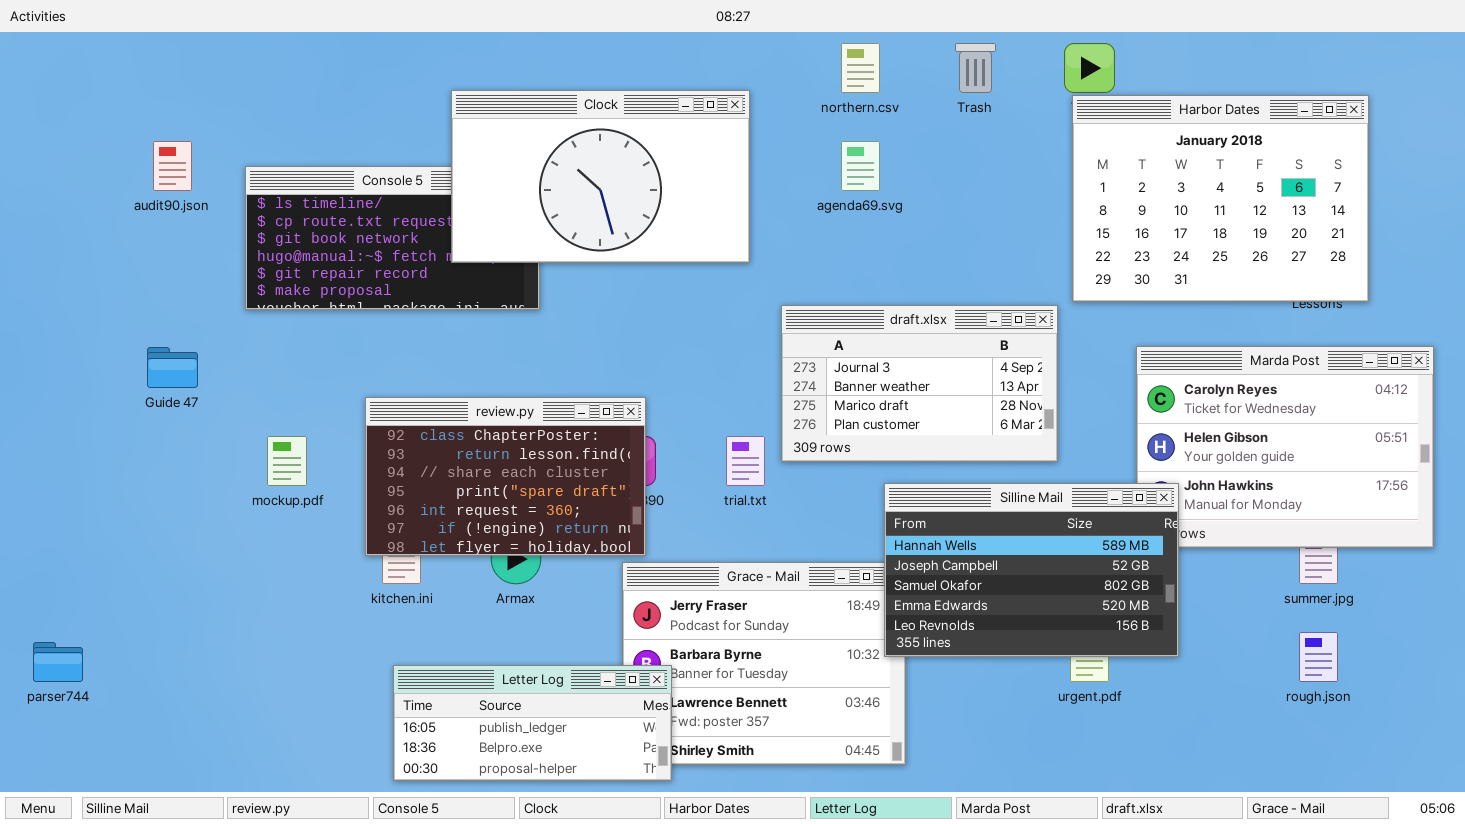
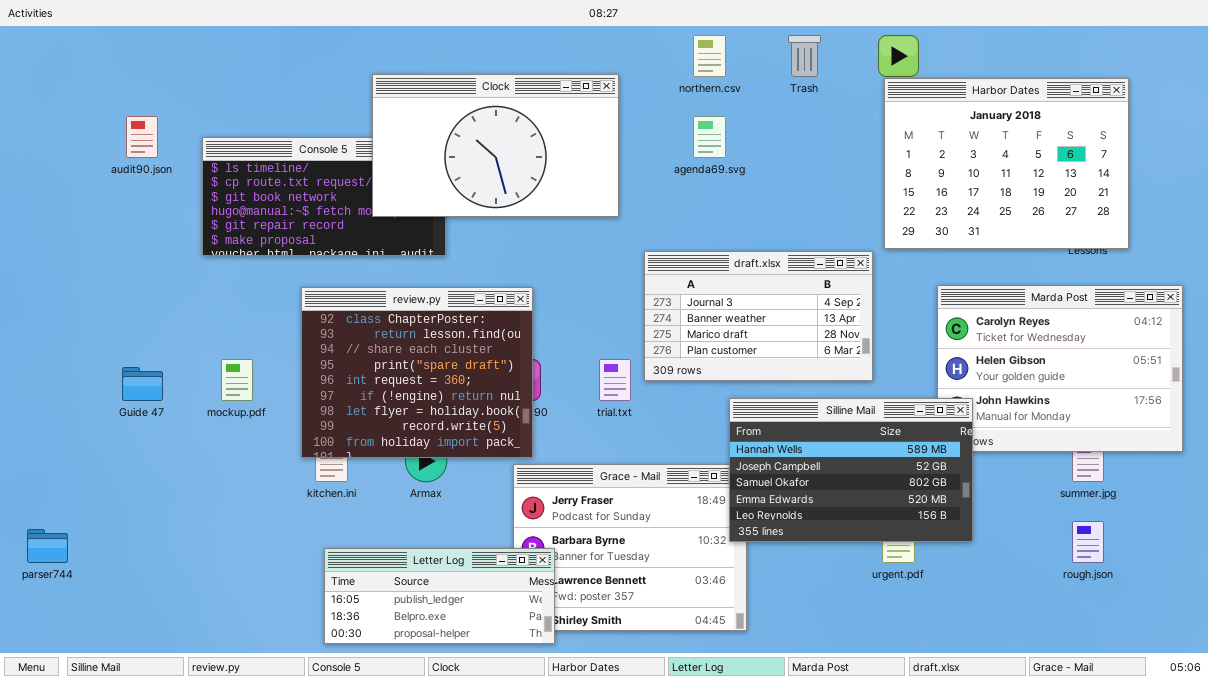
Guide 47: [147,347,198,388] -> [122,367,163,401], moved
review.py: [365,397,646,556] -> [301,287,533,458], resized

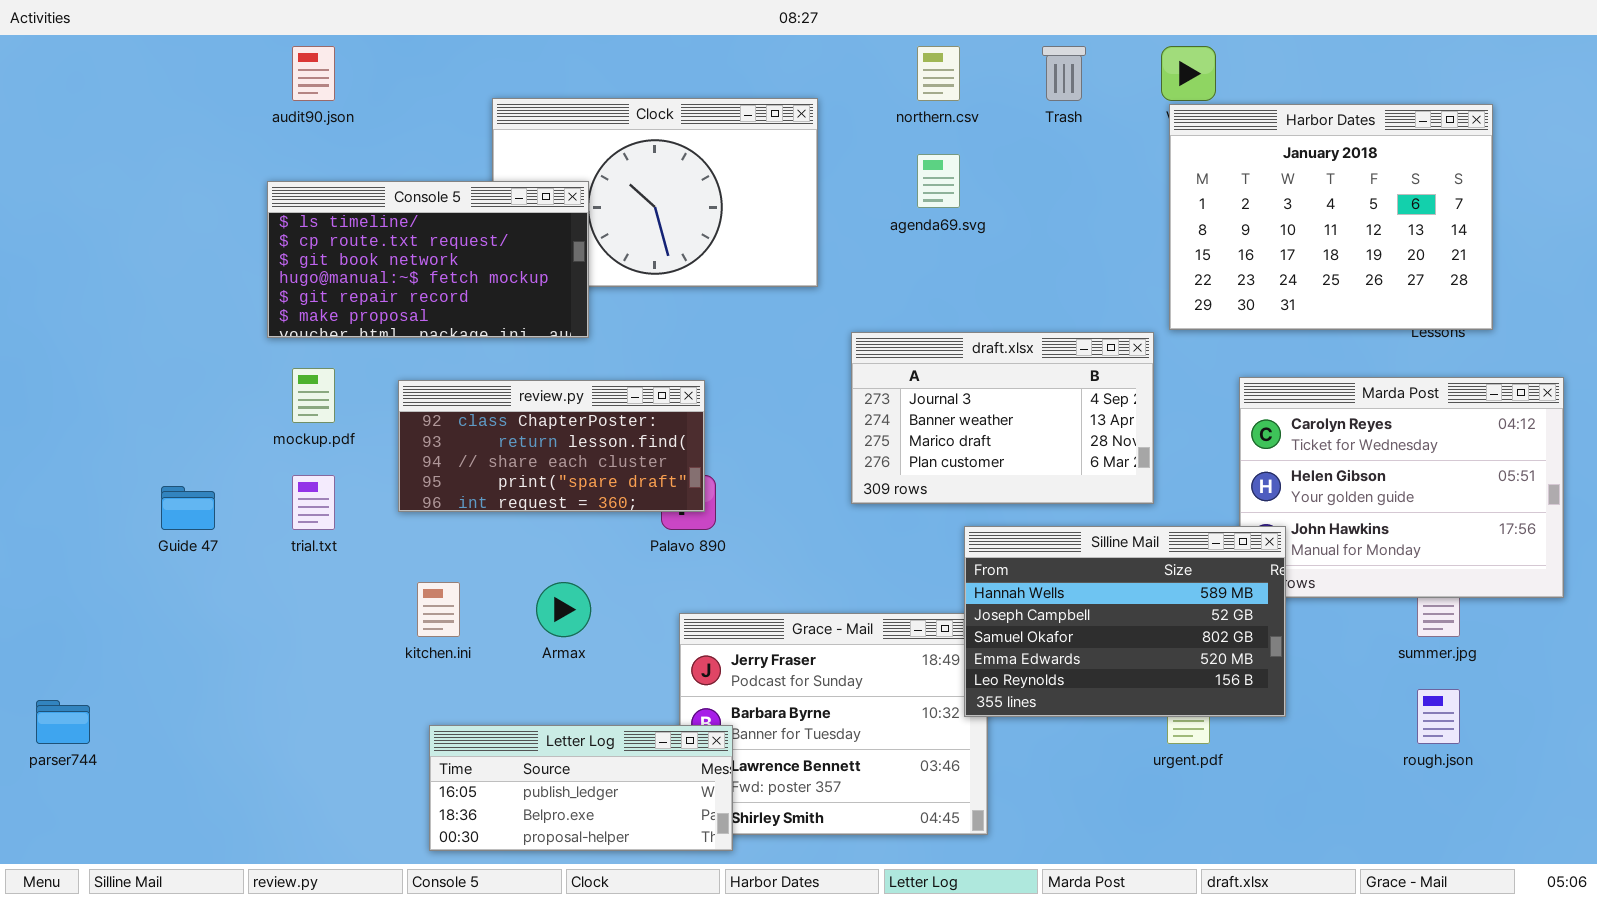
audit90.json: [126,116,158,158] -> [292,46,335,101], moved
Console 5: [202,137,446,256] -> [267,181,589,338], raised
review.py: [301,287,533,458] -> [398,380,705,512], resized
mockup.pdf: [221,359,253,401] -> [292,368,335,423], moved
trial.txt: [599,359,631,401] -> [292,475,335,530], moved

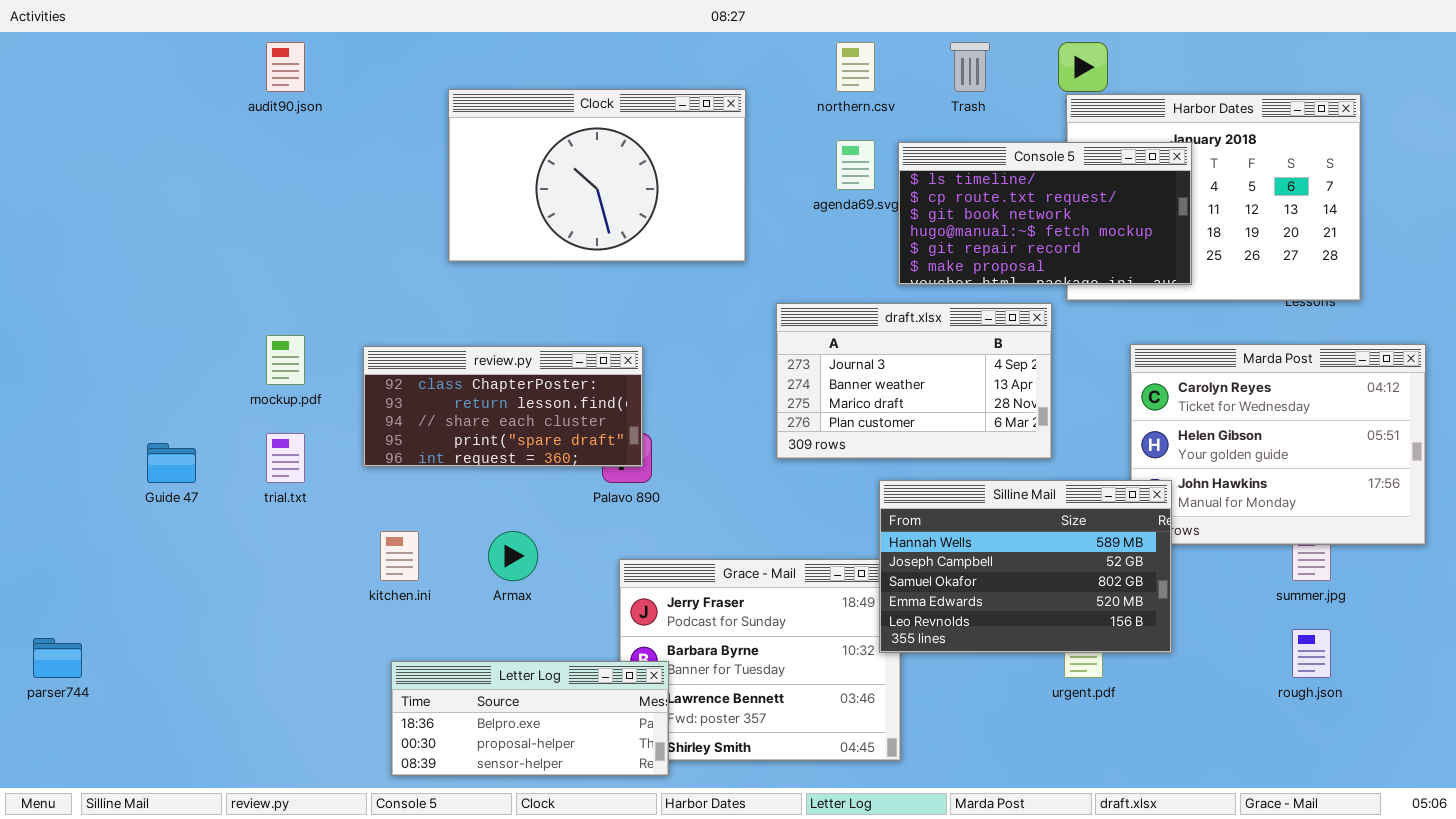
Console 5: [267,181,589,338] -> [898,142,1192,285], moved
Letter Log: [429,725,733,851] -> [391,661,669,776], scrolled down 1 row

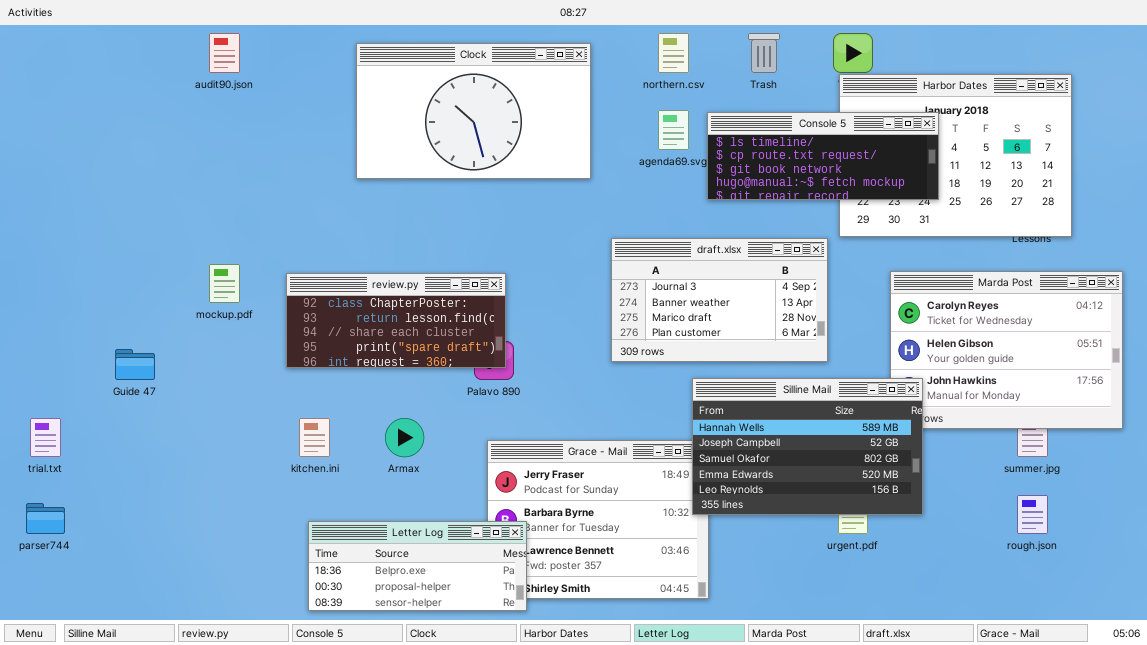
Clock: [448,89,746,262] -> [356,43,591,179], moved
Console 5: [898,142,1192,285] -> [707,112,939,200], resized
trial.txt: [266,433,305,483] -> [30,418,61,457], moved

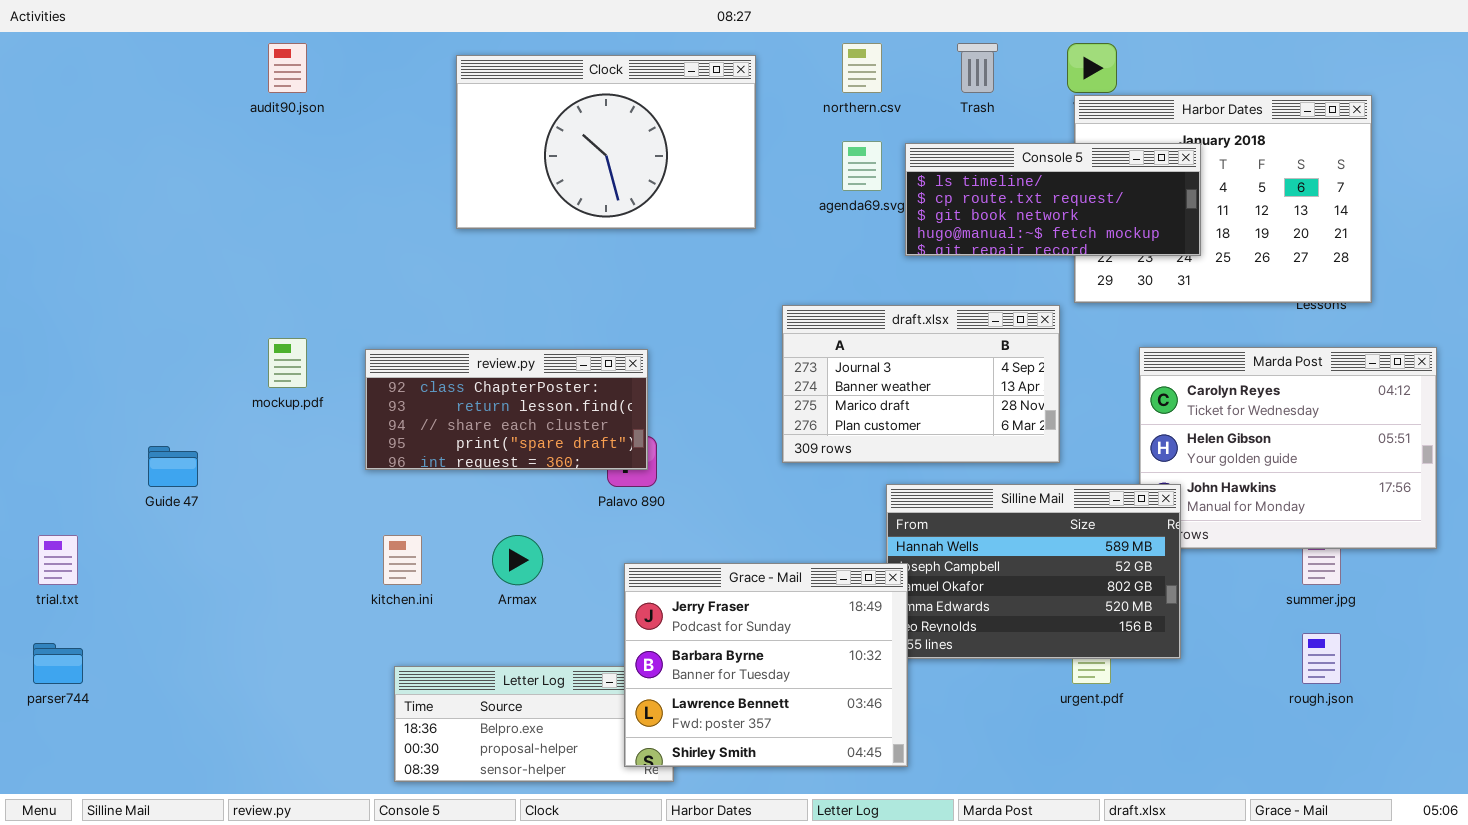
Grace - Mail: [487,440,709,599] -> [624,563,908,767], raised

